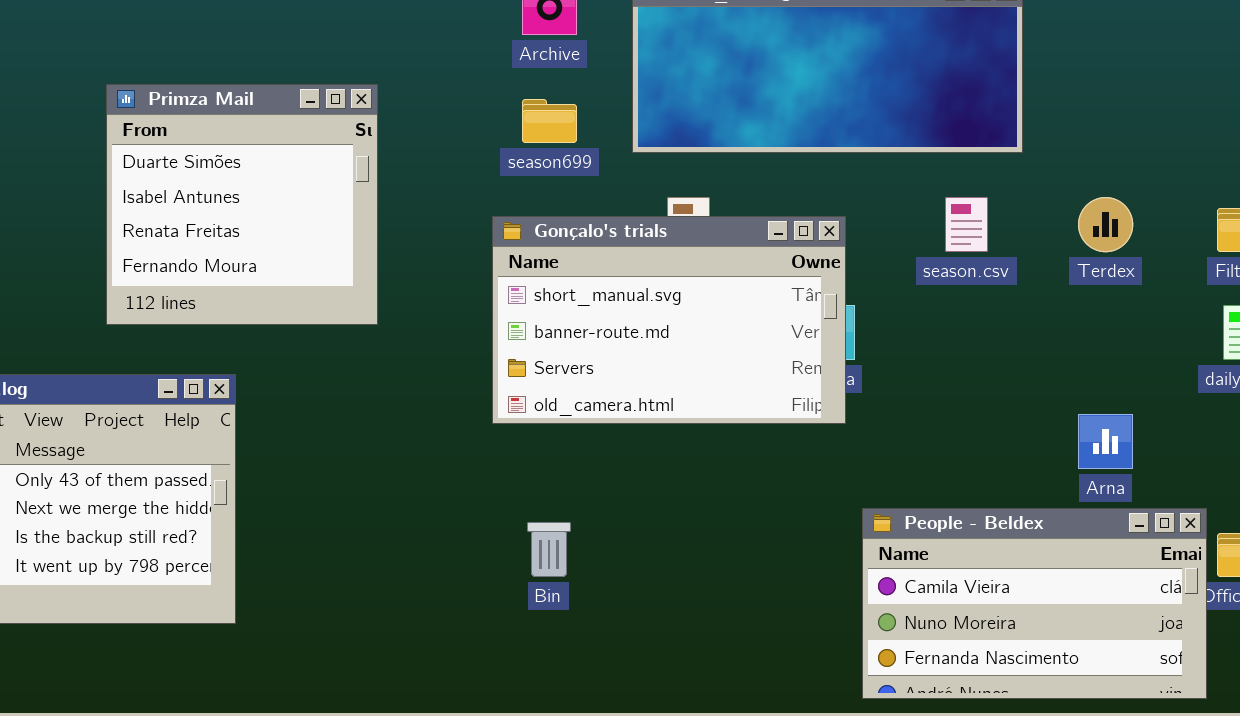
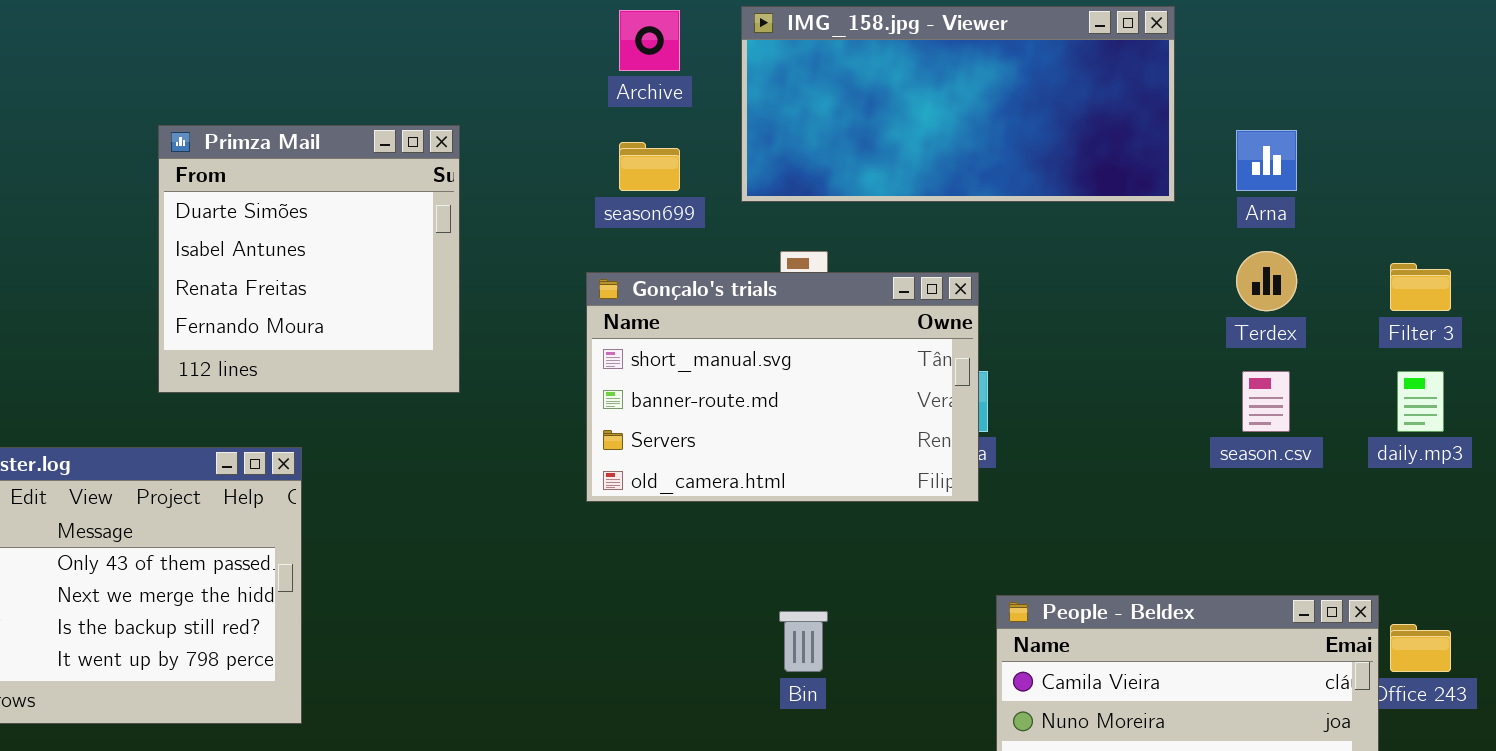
season.csv: [945,197,988,252] -> [1242,371,1290,432], moved
Arna: [1078,414,1133,469] -> [1236,130,1297,191], moved
Bin: [527,522,571,577] -> [779,611,828,672], moved

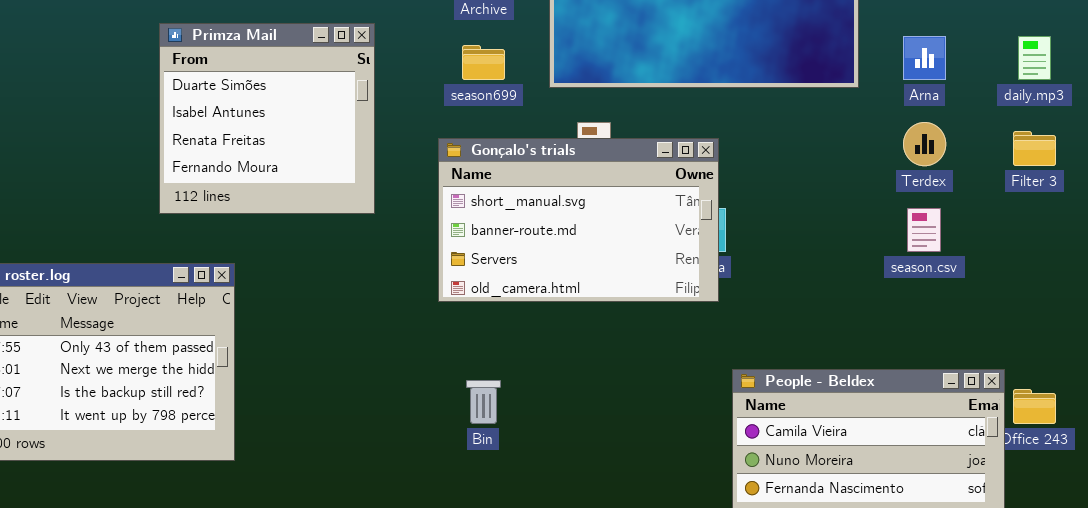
Primza Mail: [158,125,460,393] -> [159,23,375,214], moved
daily.mp3: [1397,371,1444,432] -> [1018,36,1051,80], moved
Bin: [779,611,828,672] -> [466,380,501,424], moved

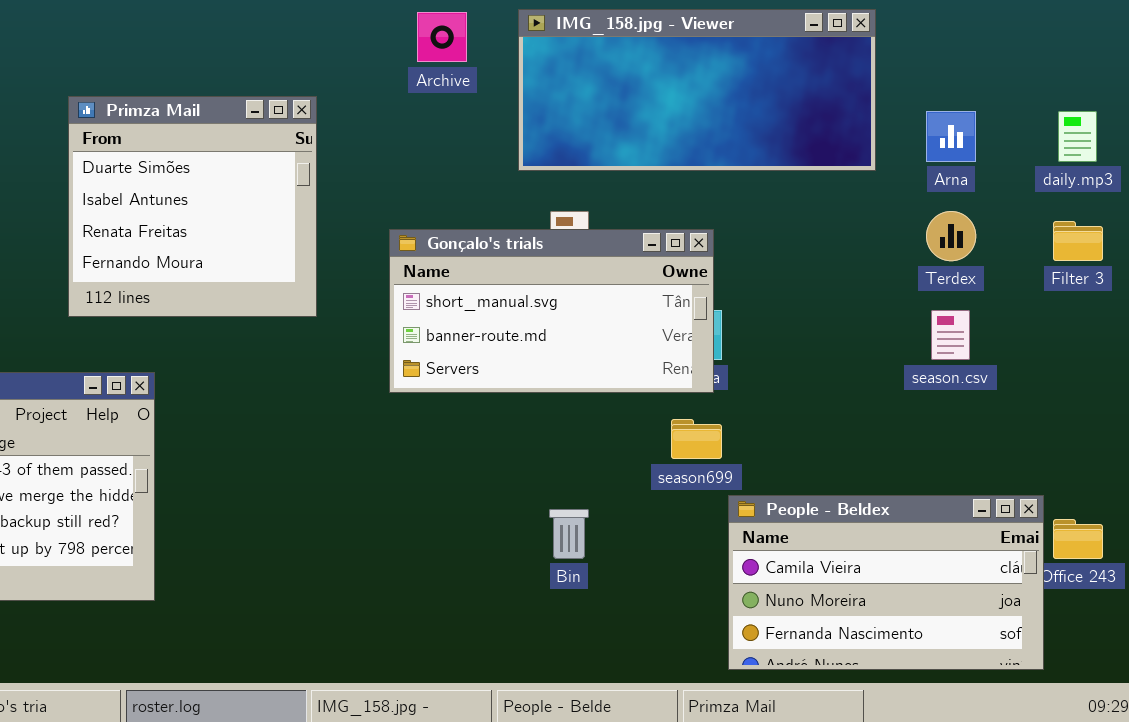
season699: [462,45,505,80] -> [671,419,722,459], moved
Gonçalo's trials: [438,138,719,302] -> [389,229,714,393], resized
Bin: [466,380,501,424] -> [549,509,589,559], moved

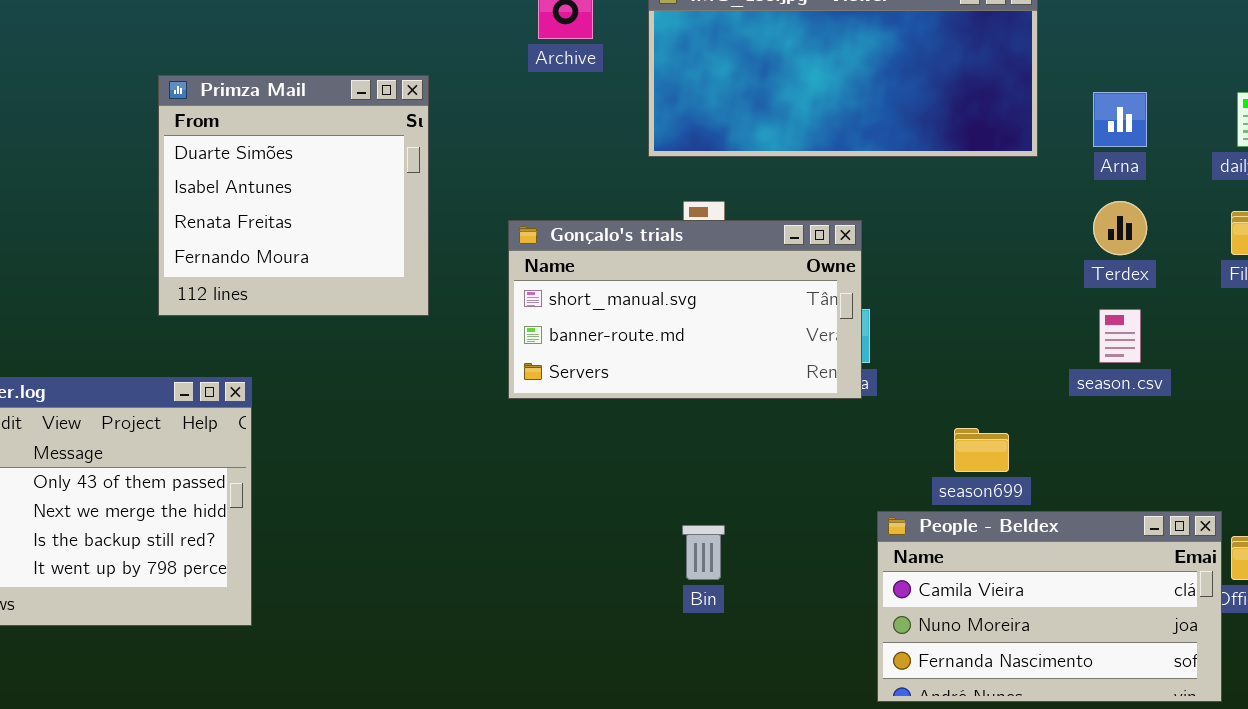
season699: [671,419,722,459] -> [954,428,1009,472], moved

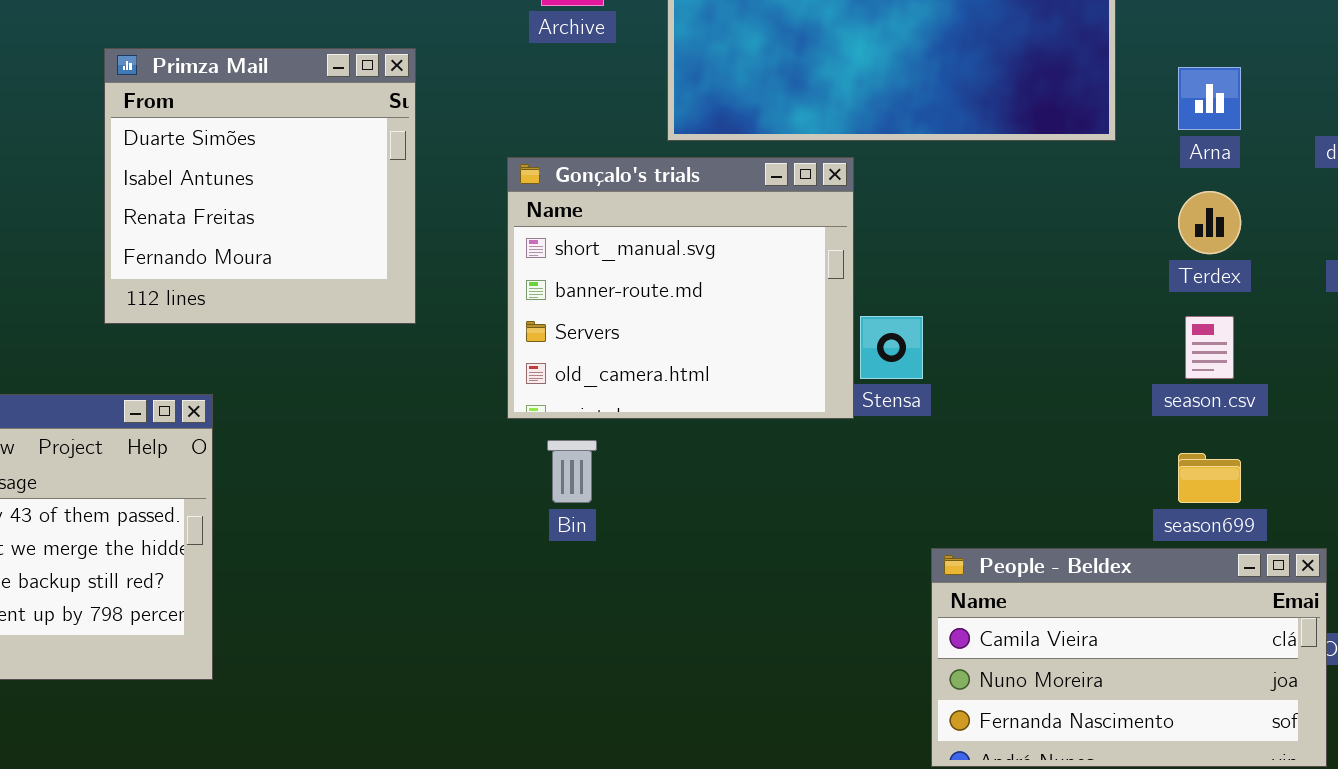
Gonçalo's trials: [508,220,862,399] -> [507,157,854,419], resized
season699: [954,428,1009,472] -> [1178,453,1241,503], moved
Bin: [682,525,725,580] -> [547,440,597,503], moved

